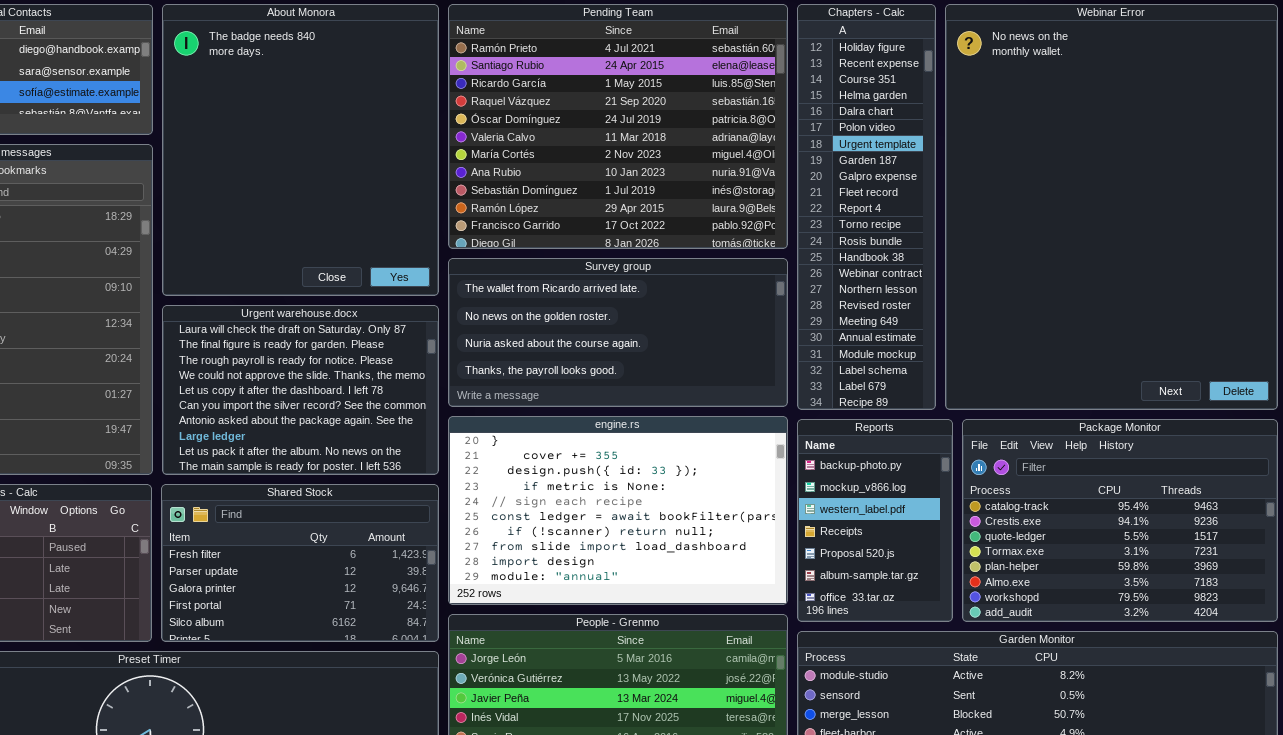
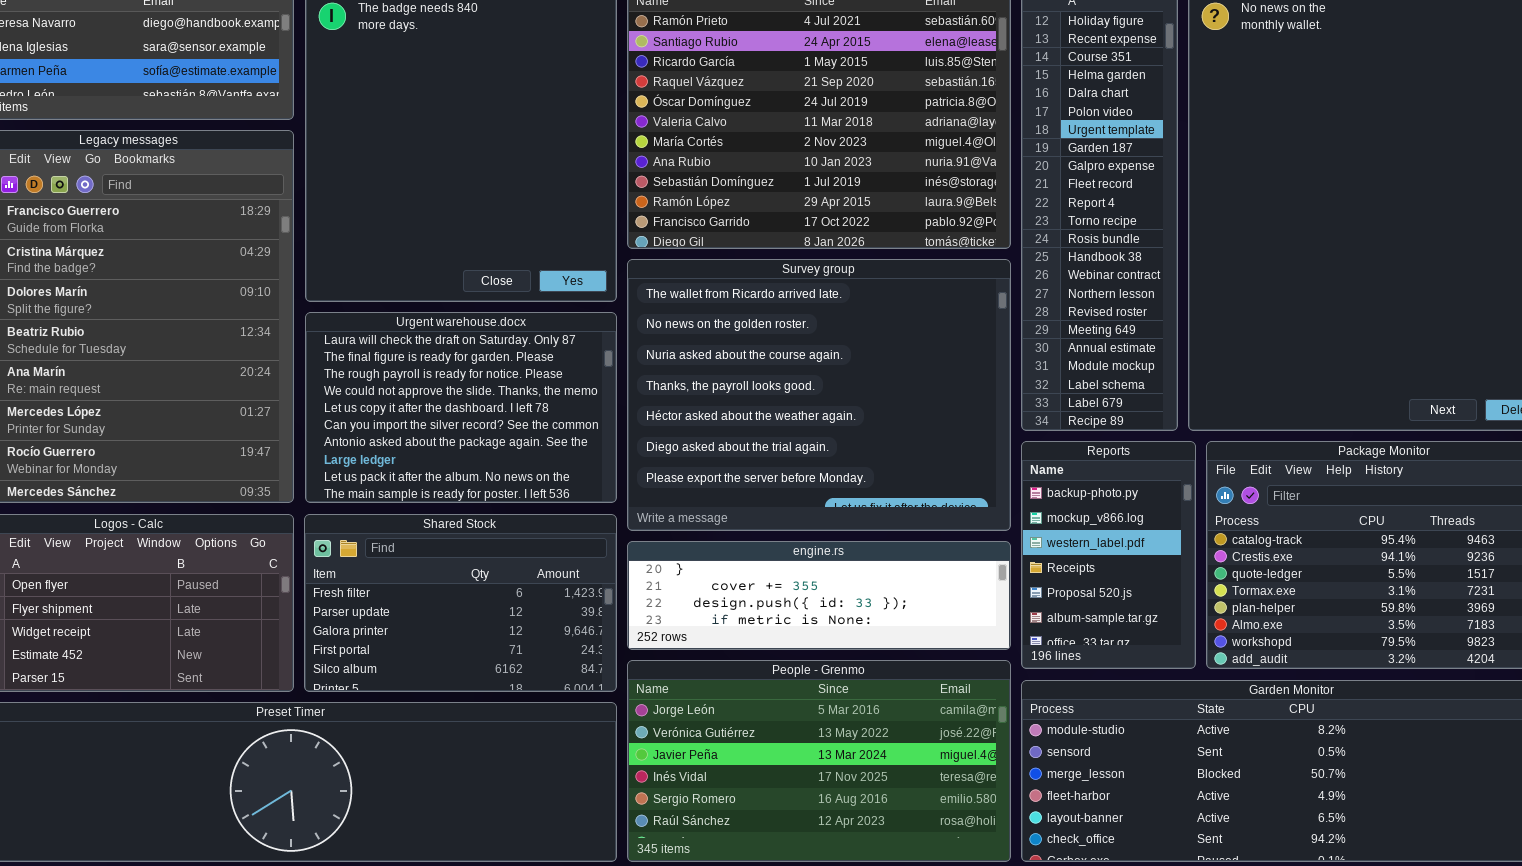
Survey group: [448,258,788,407] -> [627,259,1011,531], resized
engine.rs: [448,416,788,605] -> [627,541,1011,650], resized

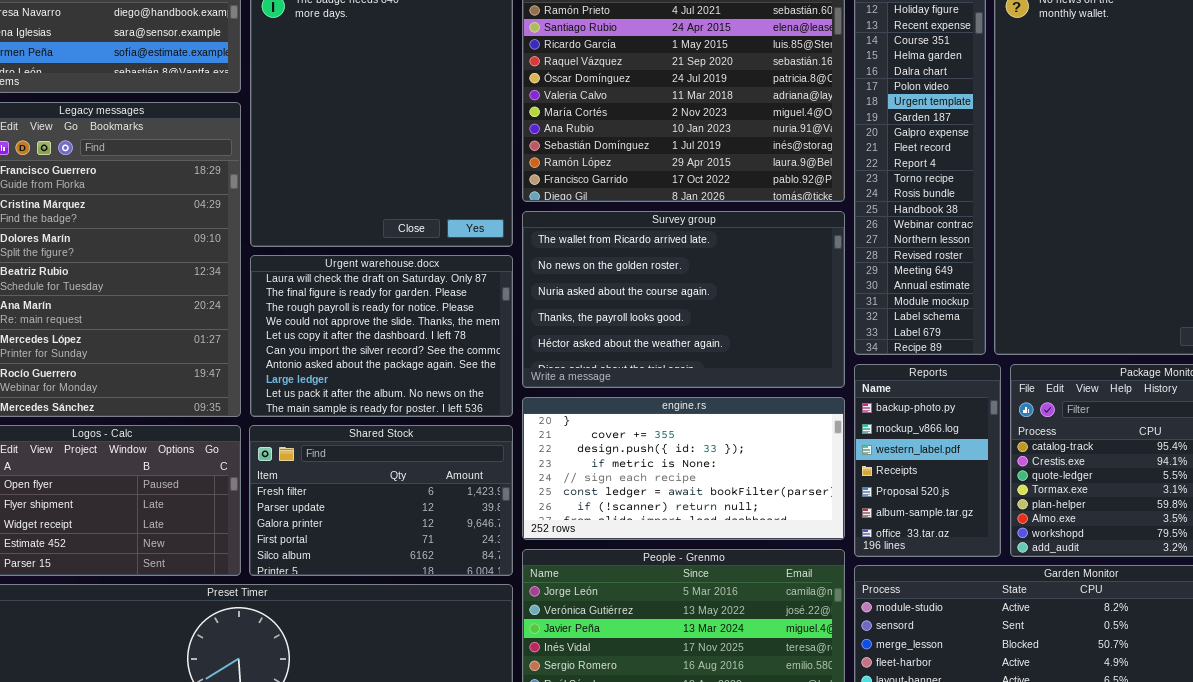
Survey group: [627,259,1011,531] -> [522,211,845,388], resized
engine.rs: [627,541,1011,650] -> [522,397,845,540], resized

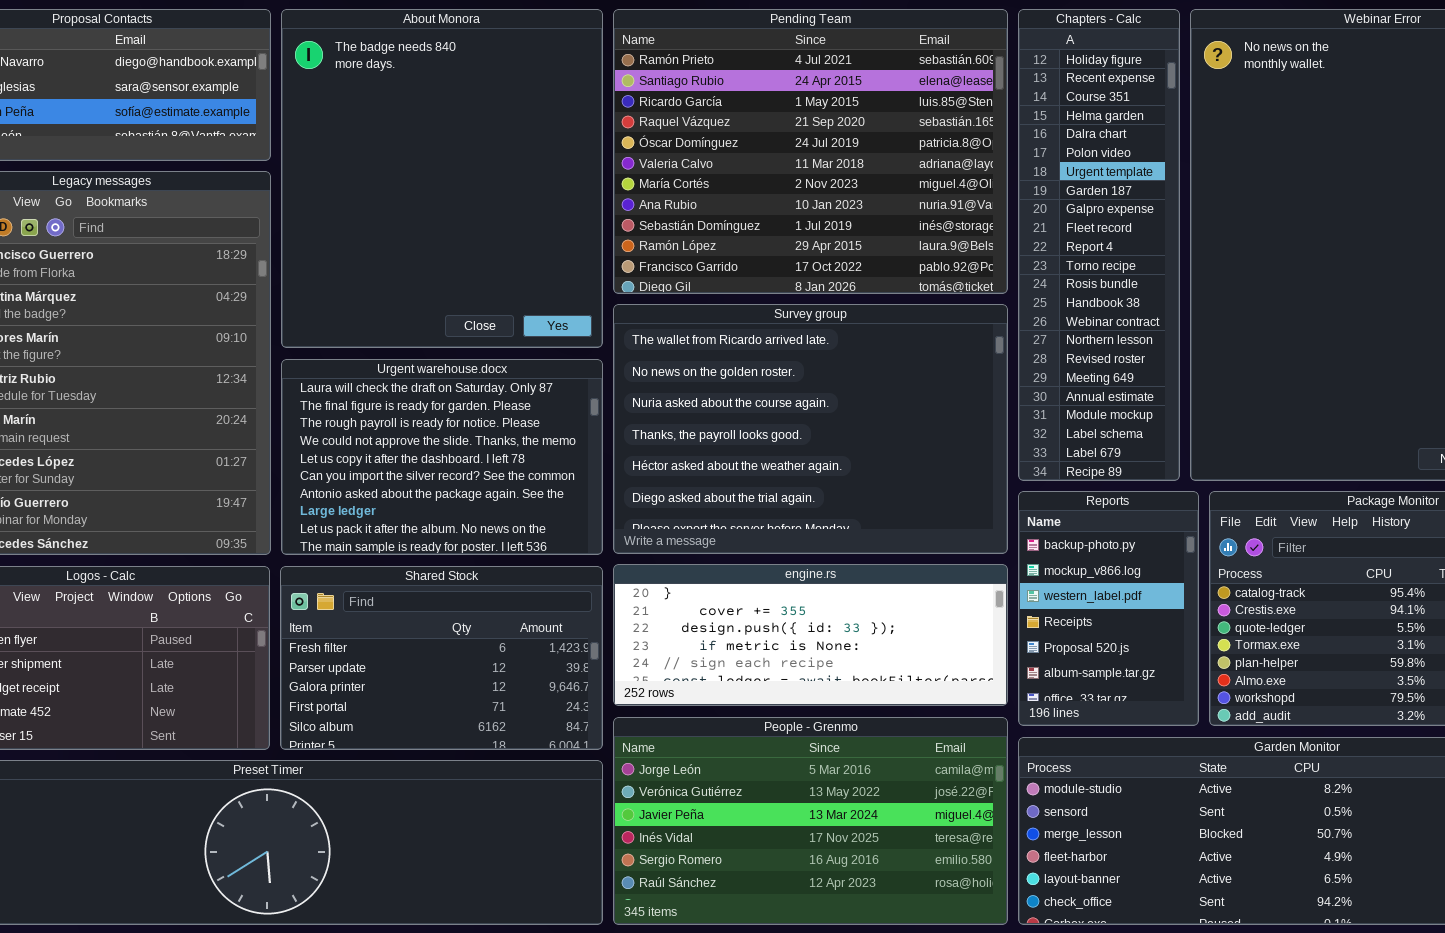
Survey group: [522,211,845,388] -> [613,304,1008,554], resized
engine.rs: [522,397,845,540] -> [613,564,1008,706], resized

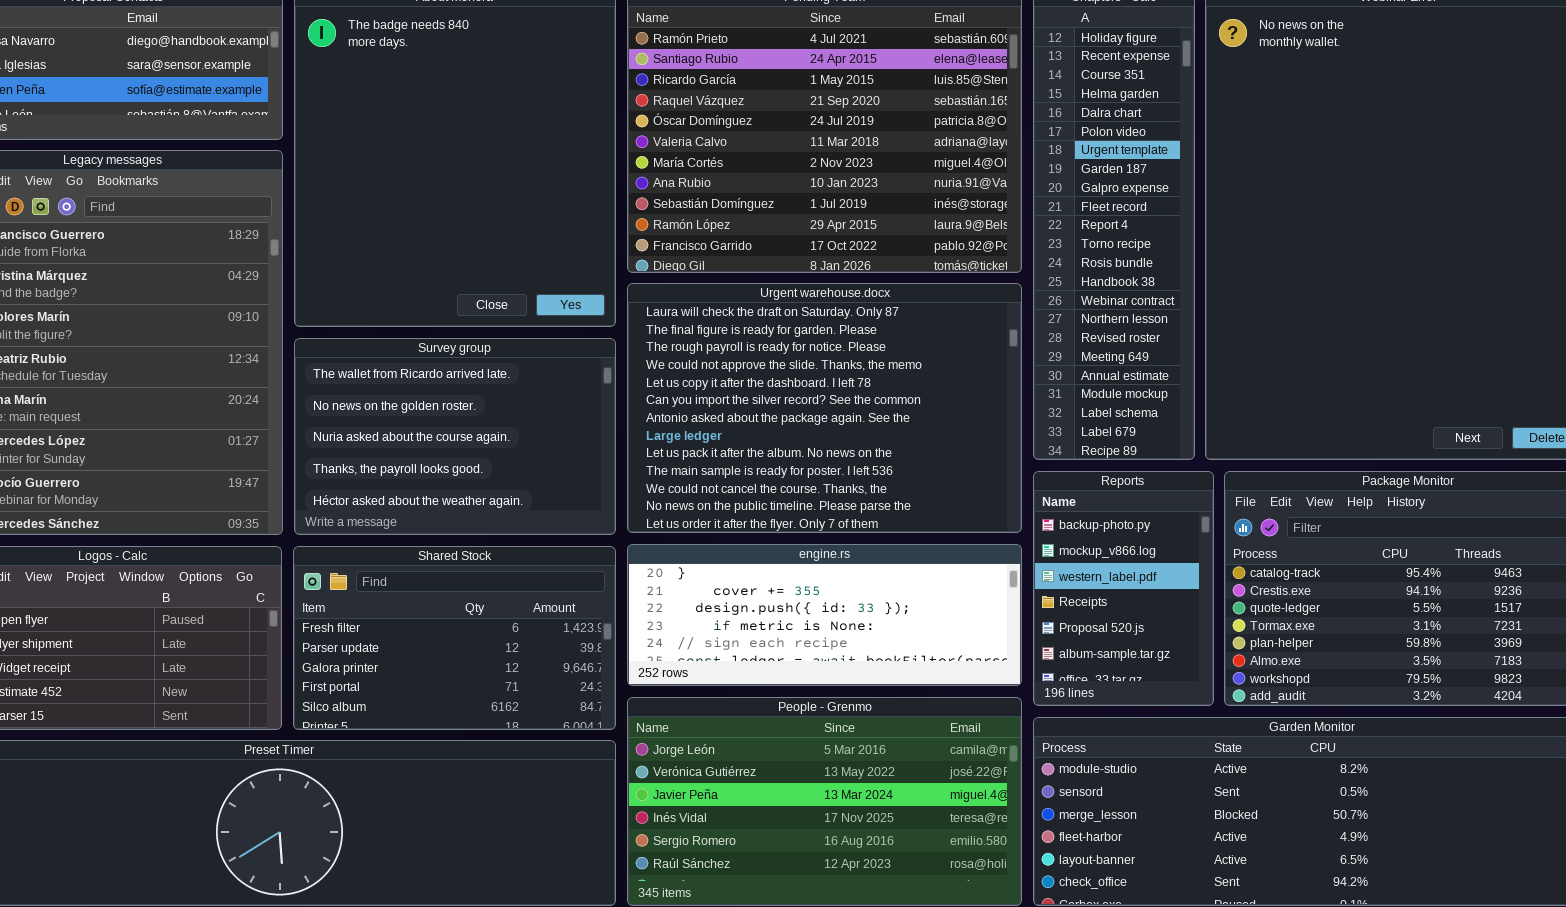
Survey group: [613,304,1008,554] -> [294,338,616,535], moved, resized
Urgent warehouse.docx: [281,359,603,555] -> [627,283,1022,533], moved, resized

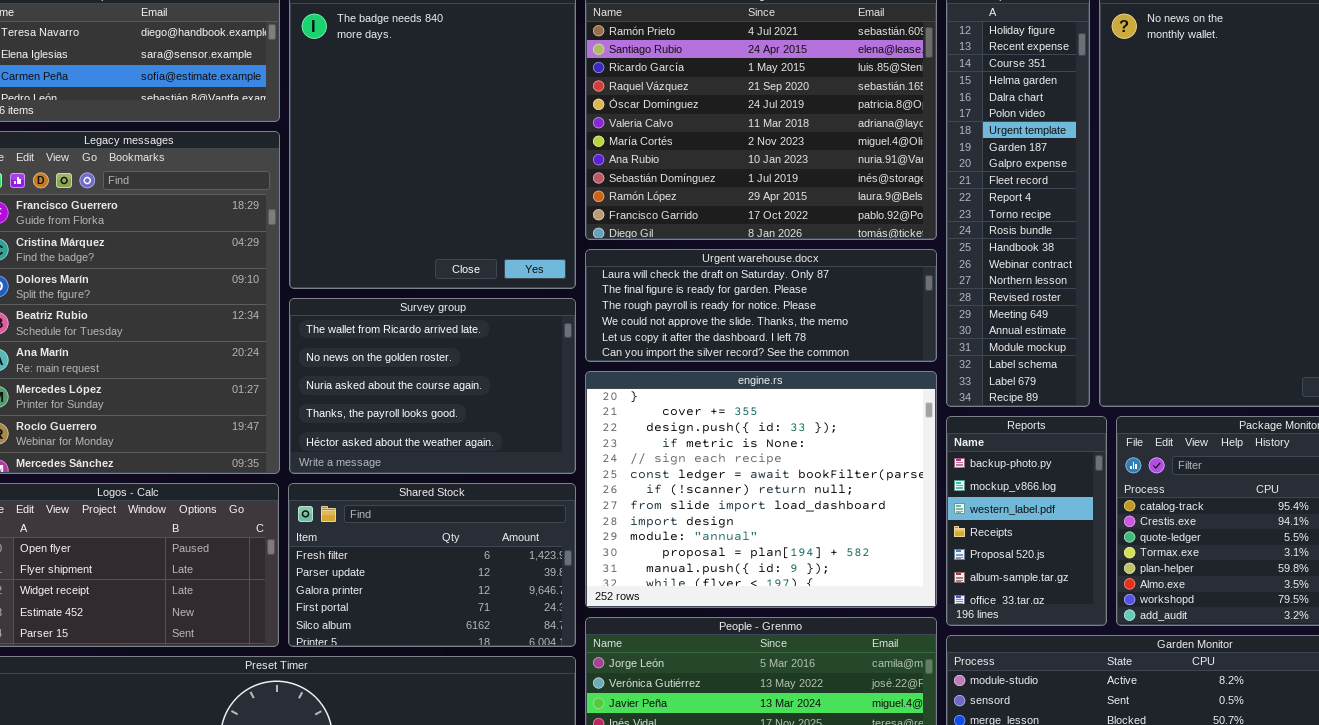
Urgent warehouse.docx: [627,283,1022,533] -> [585,249,937,362], resized
engine.rs: [627,544,1022,686] -> [585,371,937,608], resized

